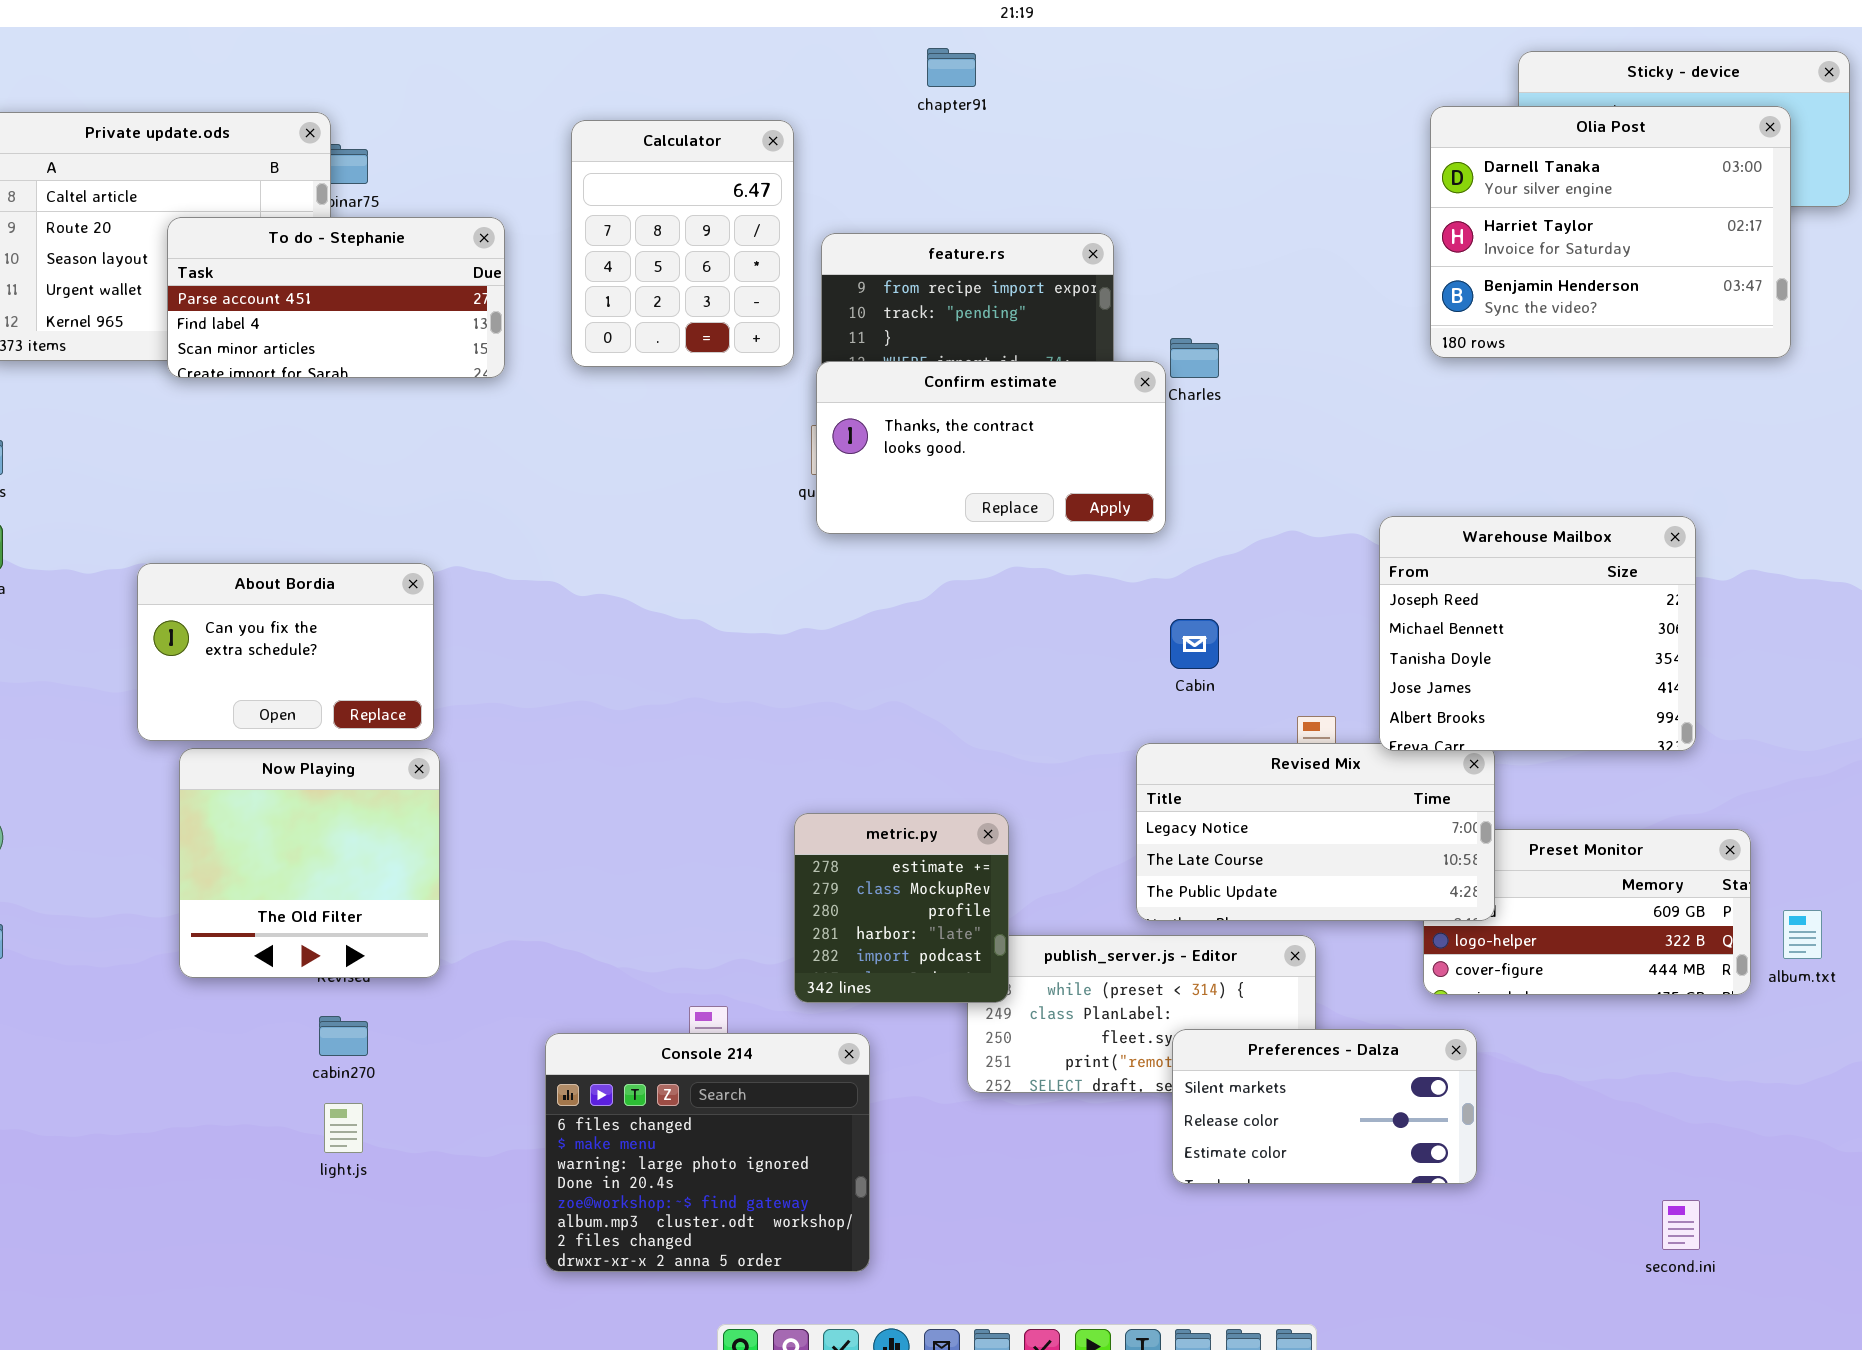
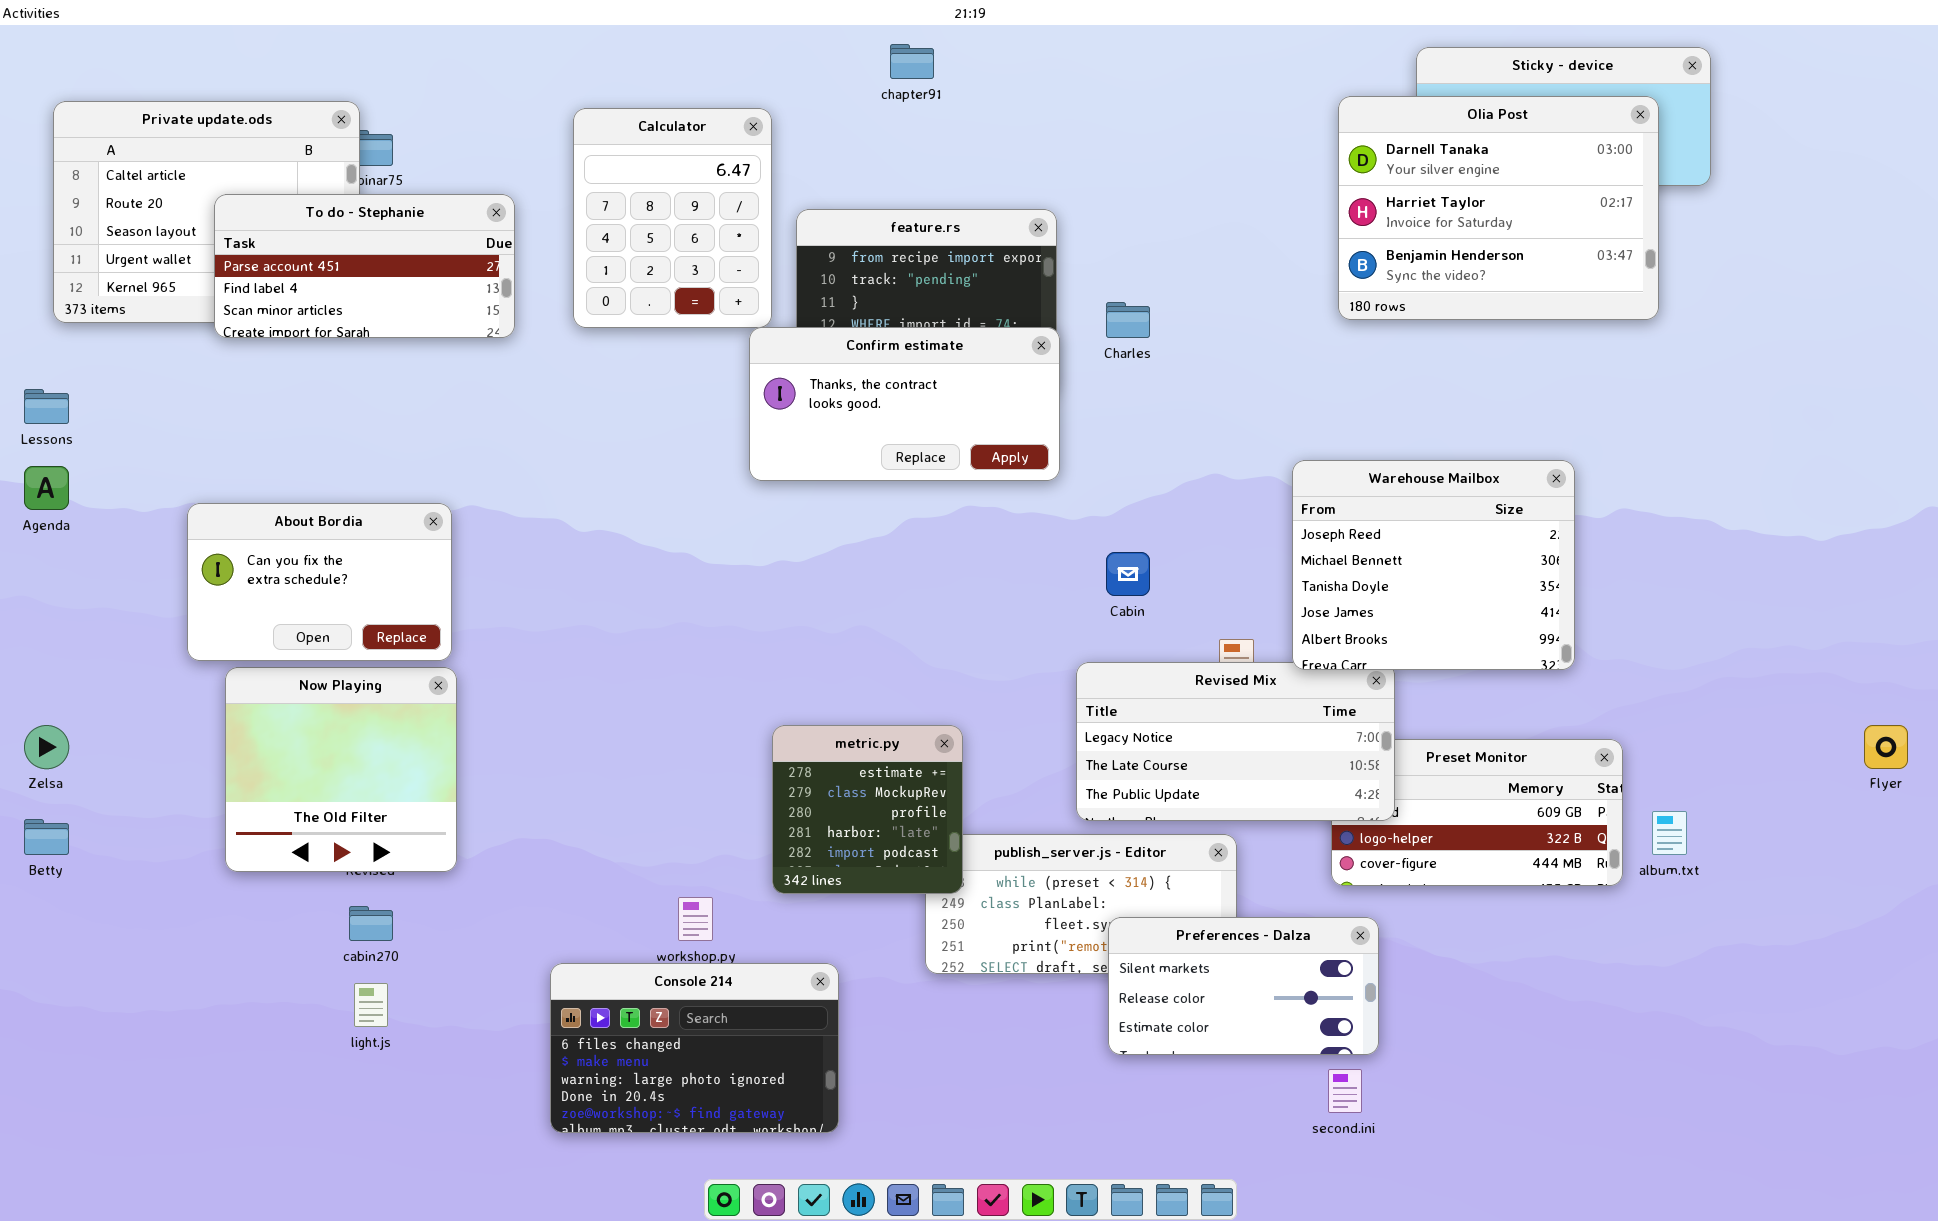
Confirm estimate: [816,361,1166,534] -> [749,327,1060,481], moved
Console 214: [545,1033,870,1272] -> [550,963,839,1133], resized
second.ini: [1662,1200,1700,1250] -> [1328,1069,1362,1113], moved

